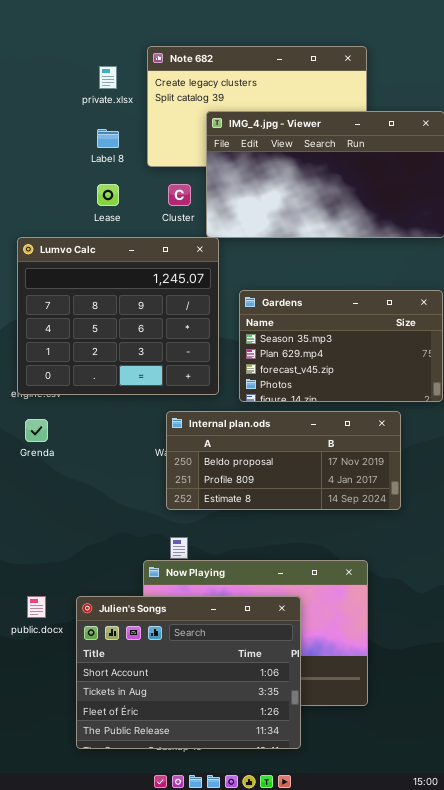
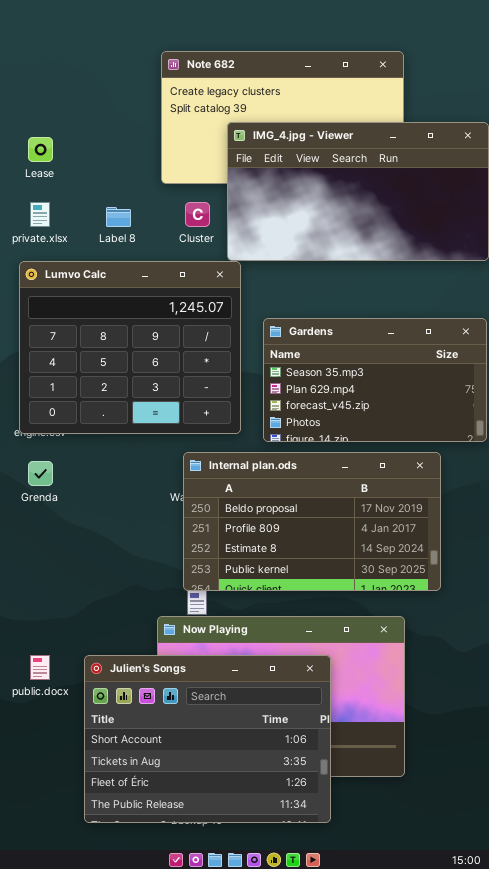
private.xlsx: [99,66,117,89] -> [30,202,50,227], moved
Label 8: [97,129,119,148] -> [106,207,131,227], moved
Lease: [97,184,119,206] -> [28,137,53,162], moved
Internal plan.ods: [166,411,401,510] -> [183,452,441,591], resized

